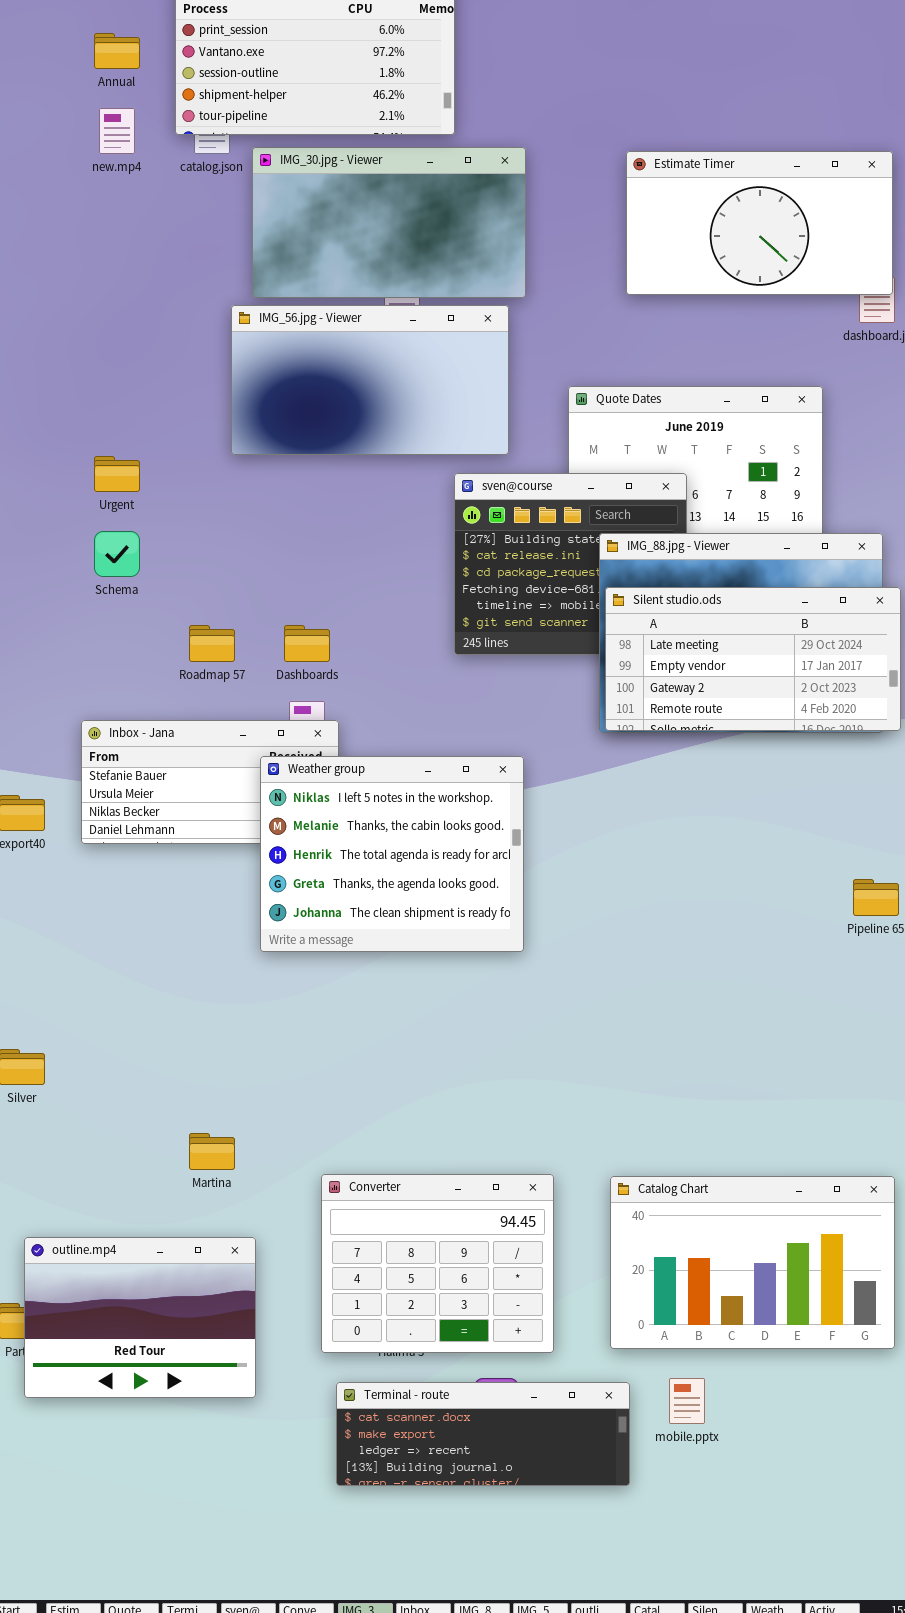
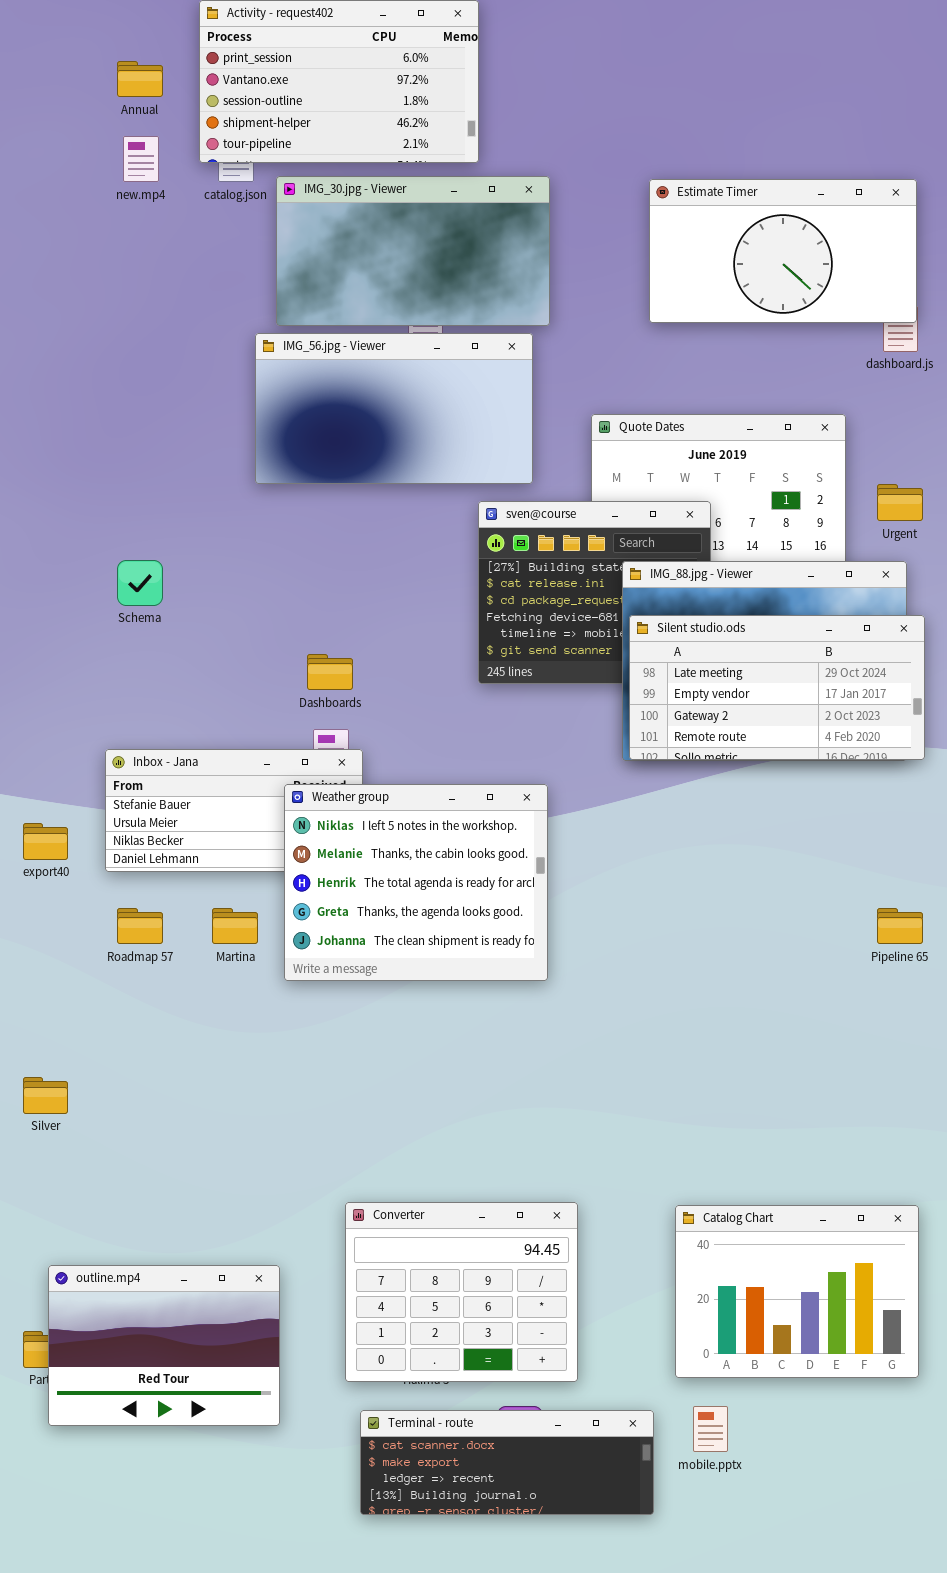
Urgent: [94,456,140,492] -> [877,484,923,521], moved
Roadmap 57: [189,625,235,662] -> [117,908,163,944], moved
Martina: [189,1133,235,1170] -> [212,908,258,944], moved
Catalog Chart: [610,1176,895,1349] -> [675,1205,919,1378], resized

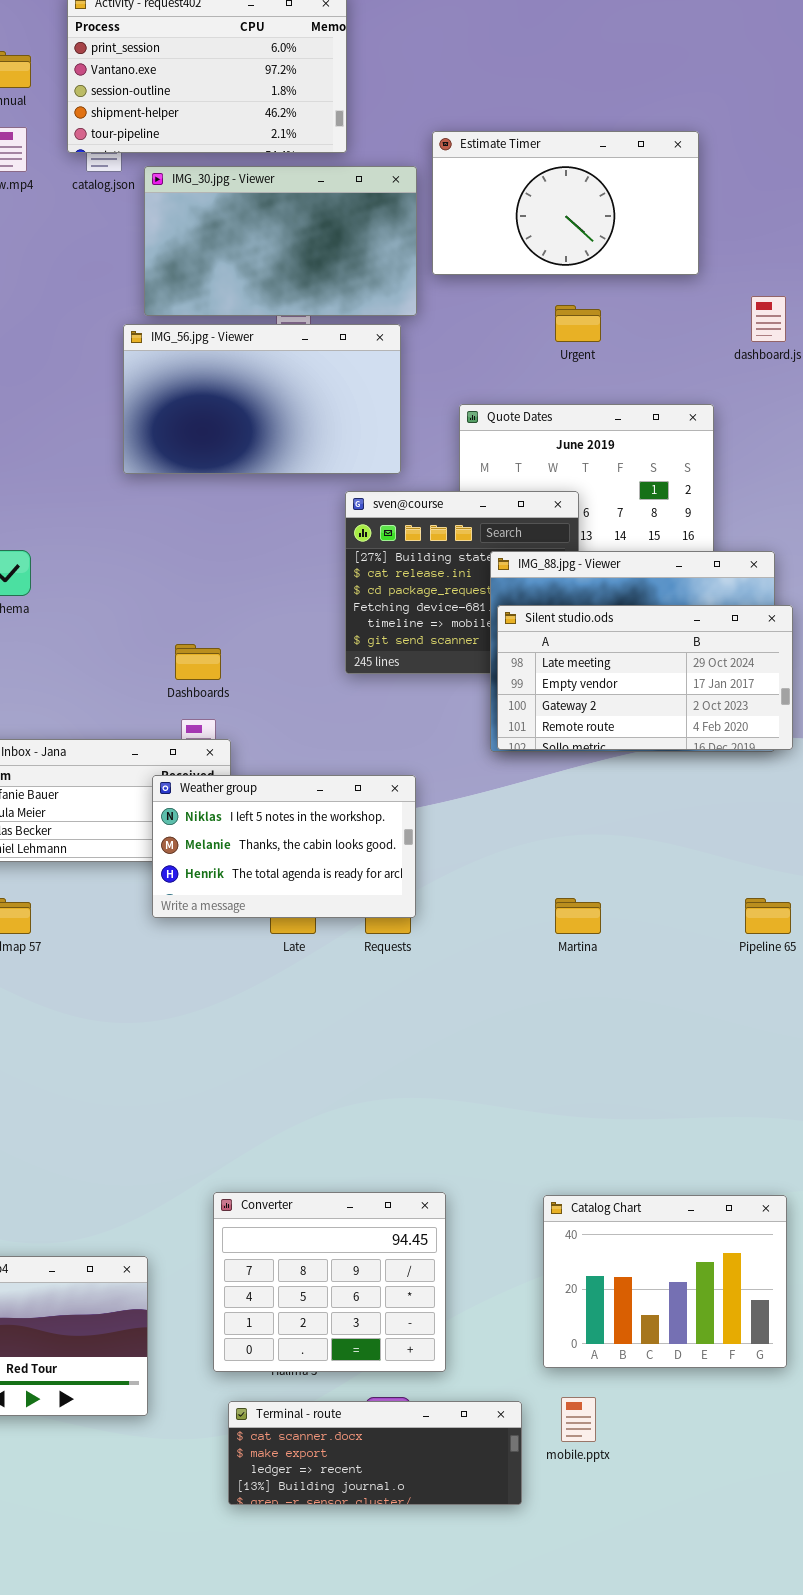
Estimate Timer: [649,179,917,323] -> [432,131,699,275], moved
Urgent: [877,484,923,521] -> [555,305,601,342], moved
Weather group: [284,784,548,981] -> [152,775,416,918], resized
Martina: [212,908,258,944] -> [555,898,601,934], moved

